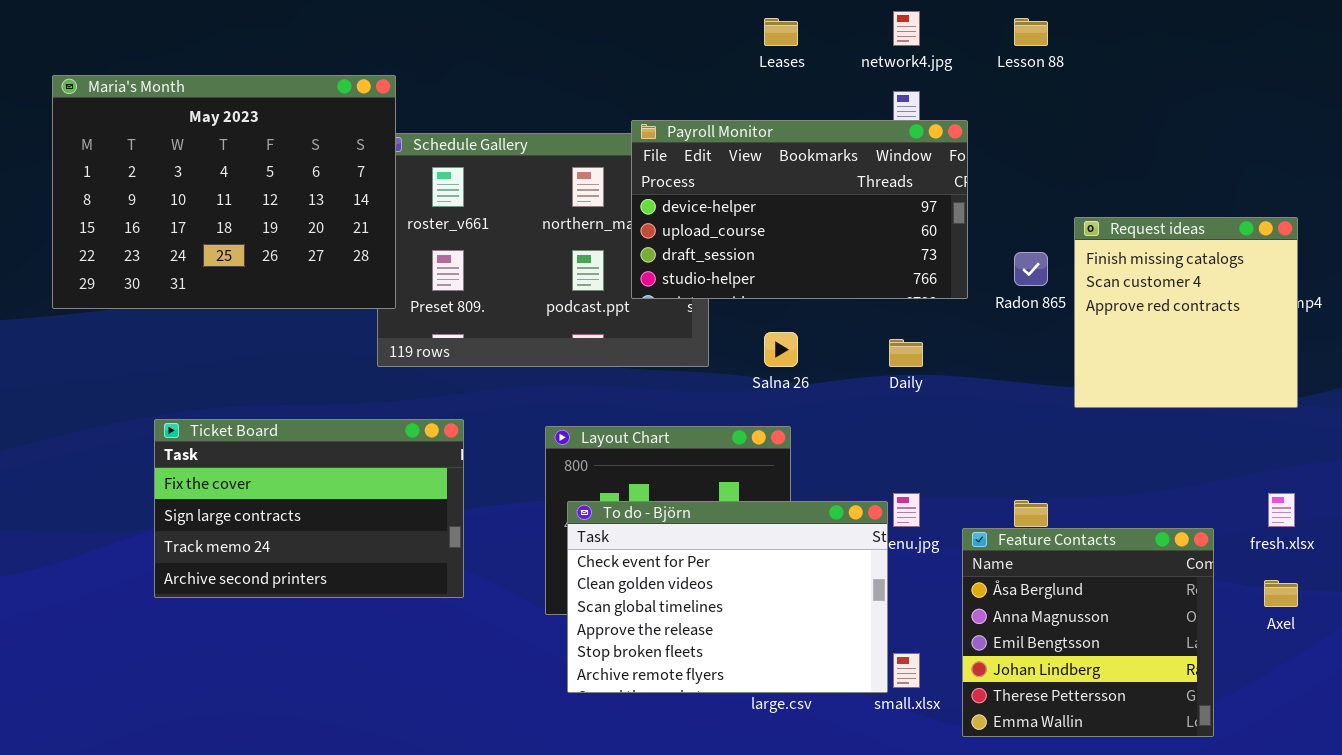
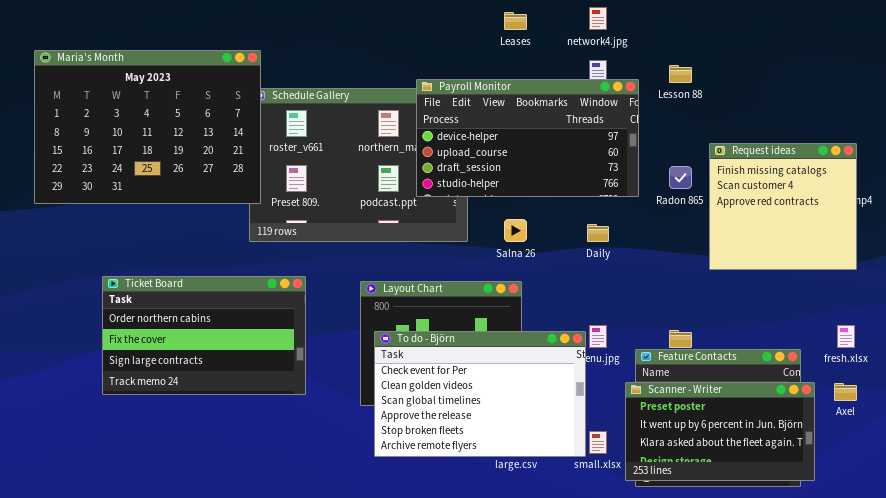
Lesson 88: [1014,18,1048,46] -> [669,65,692,83], moved
Ticket Board: [154,419,464,598] -> [102,276,306,395], scrolled up 1 row
Scanner - Writer: none -> [625,382,815,481], opened

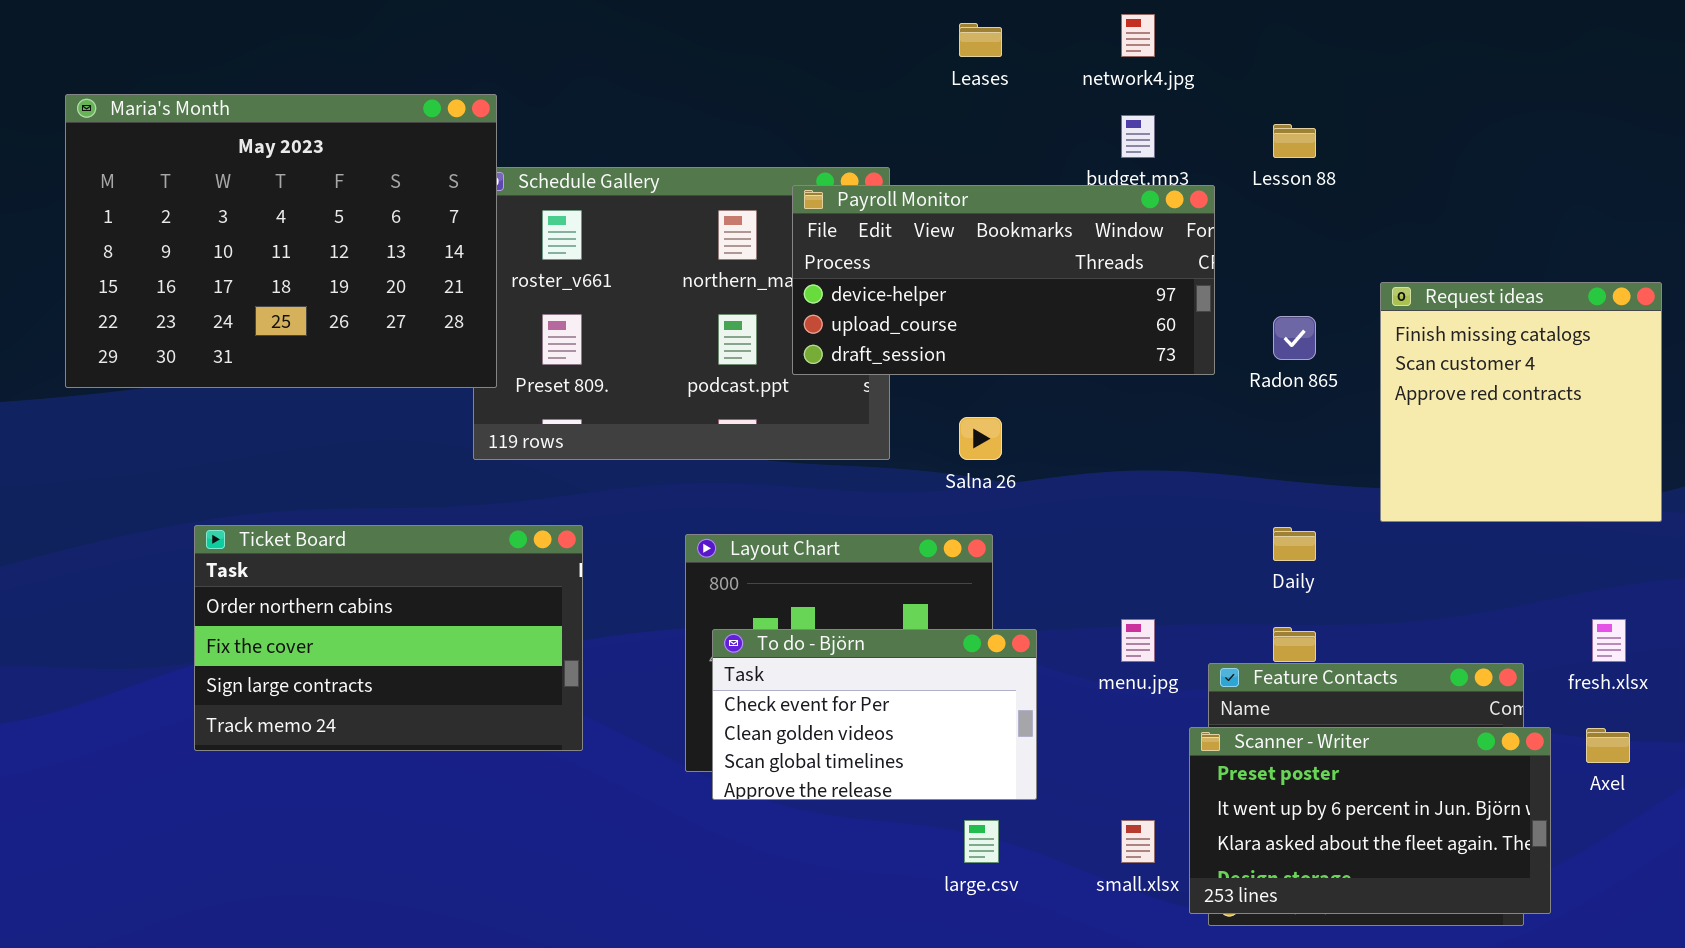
Payroll Monitor: [416,79,639,197] -> [792,185,1215,375], resized
Request ideas: [709,143,857,270] -> [1380,282,1662,522], moved
Daily: [587,224,609,242] -> [1273,527,1316,561], moved
To do - Björn: [374,331,586,457] -> [712,629,1037,800], resized

